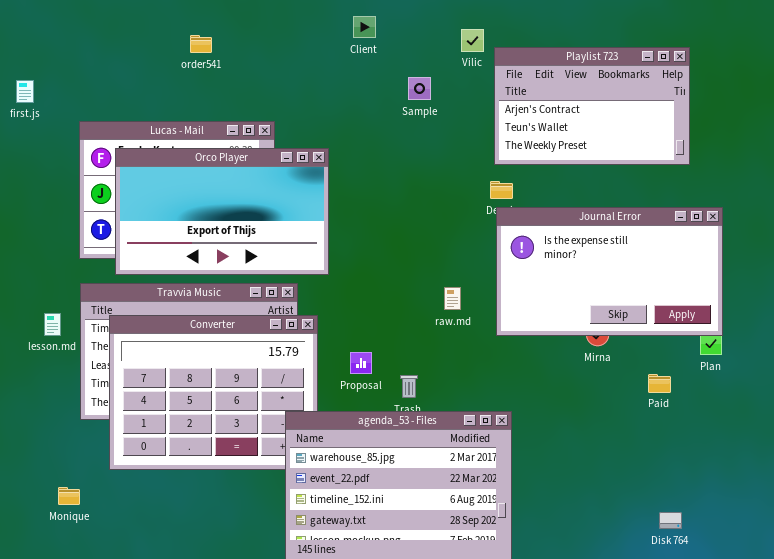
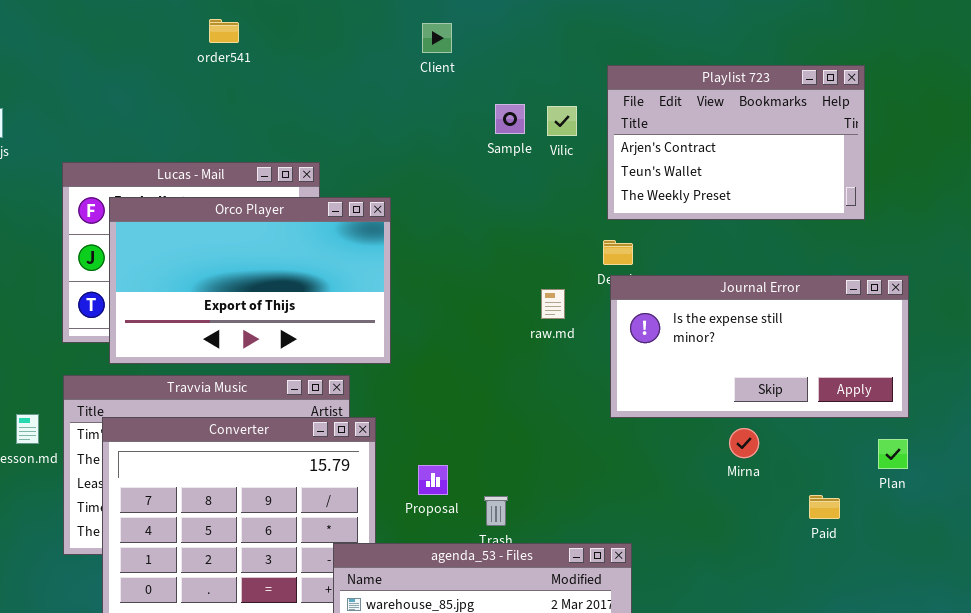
Vilic: [461,29,484,52] -> [547,106,577,136], moved
order541: [190,35,212,53] -> [209,19,239,43], moved
Journal Error: [496,207,723,336] -> [610,275,909,418], resized
raw.md: [444,287,461,310] -> [541,289,565,319], moved

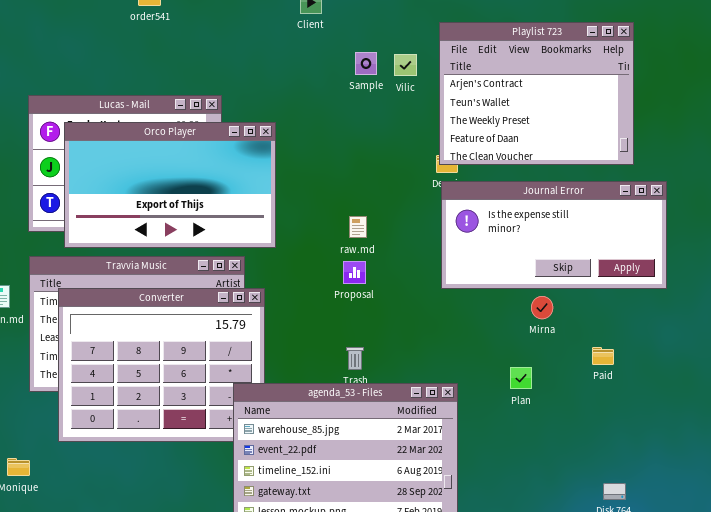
Playlist 723: [607,65,865,220] -> [439,22,634,165], resized
raw.md: [541,289,565,319] -> [349,216,367,238], moved
Plan: [878,439,908,469] -> [510,367,532,389], moved
Proposal: [418,465,448,495] -> [343,261,366,284], moved

